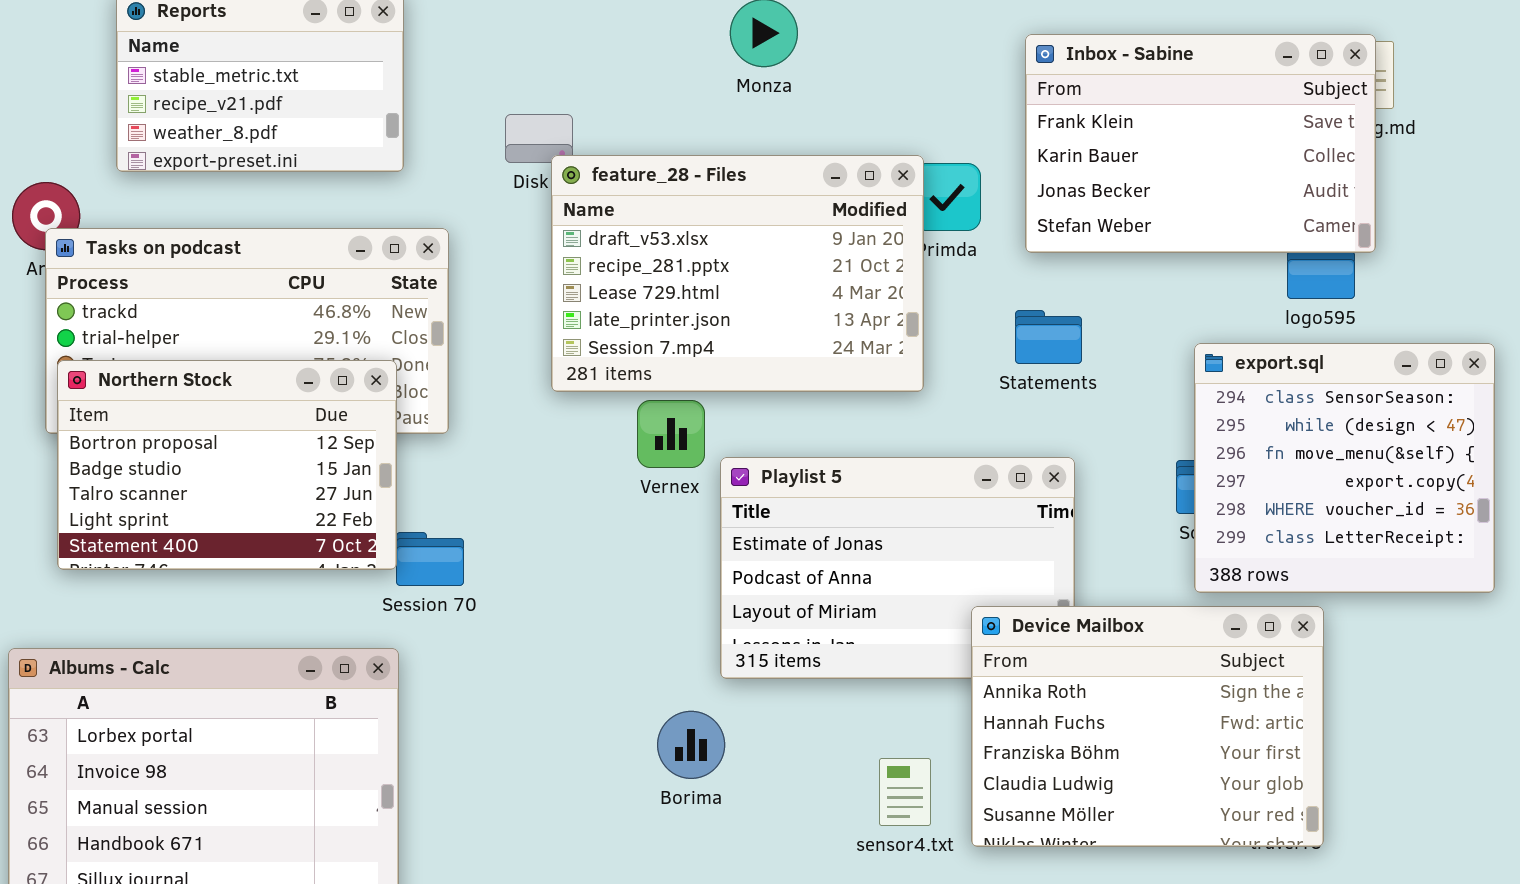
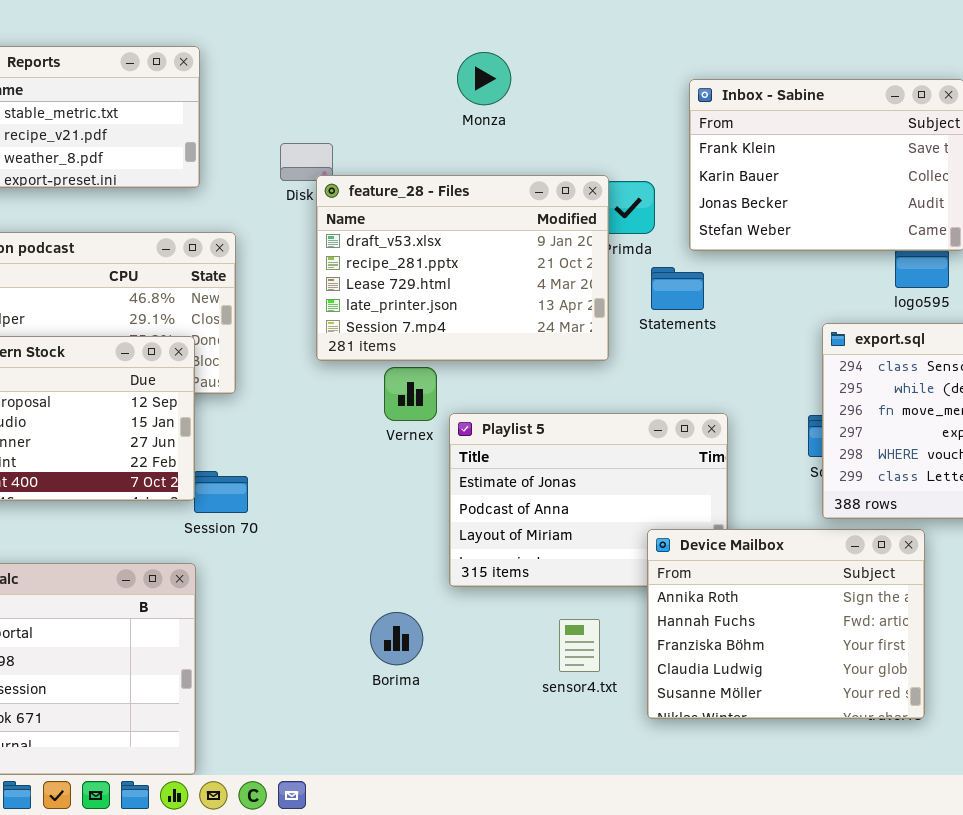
Statements: [1015,310,1082,364] -> [651,267,704,310], moved
Borima: [657,711,725,779] -> [370,612,423,665], moved
sensor4.txt: [879,758,931,826] -> [559,619,600,672], moved

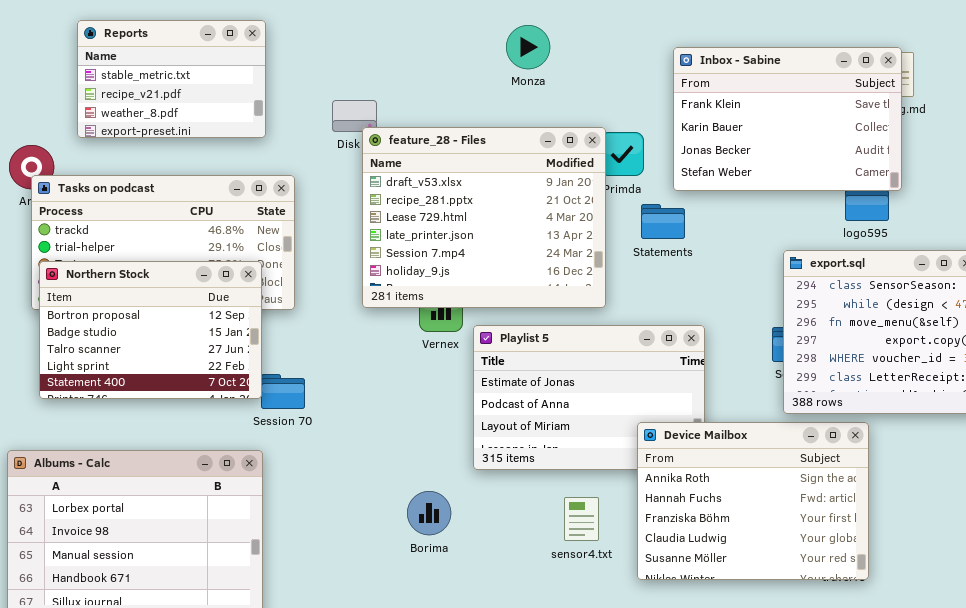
Monza: [457,52,511,105] -> [506,25,550,69], moved
feature_28 - Files: [316,175,609,361] -> [362,127,606,308], resized

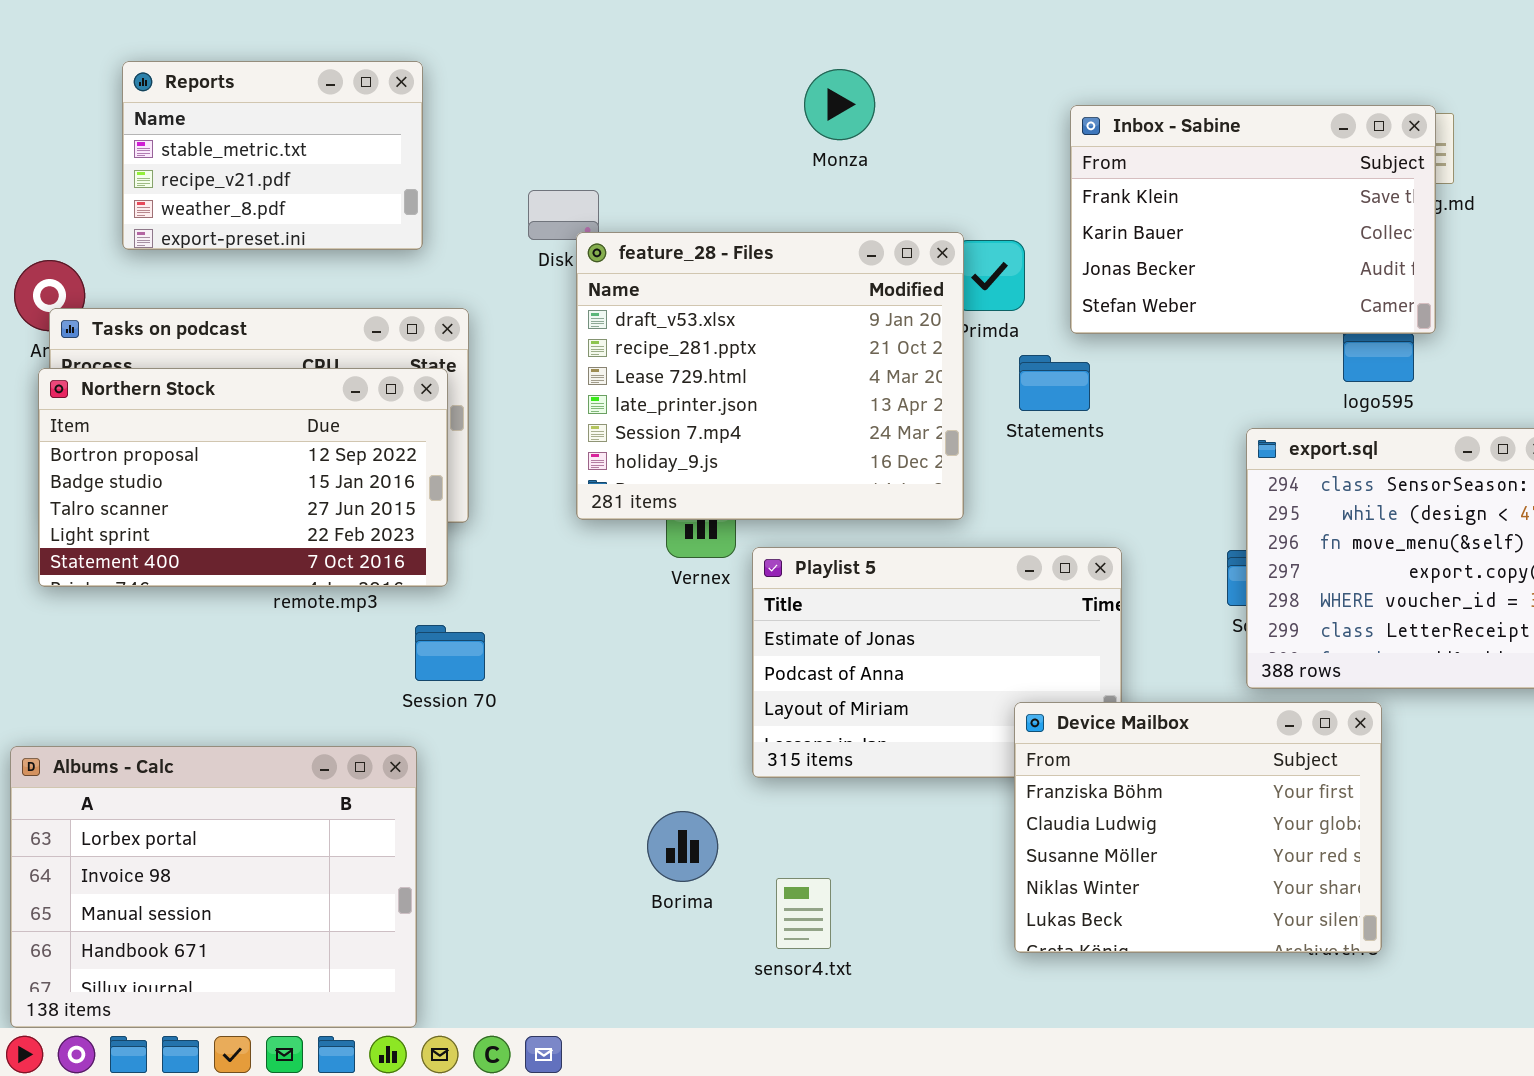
Northern Stock: [39,261,262,399] -> [38,368,448,587], moved, resized
Device Mailbox: [637,422,869,580] -> [1014,702,1382,953], scrolled down 2 rows
sensor4.txt: [564,497,599,541] -> [776,878,831,949], moved

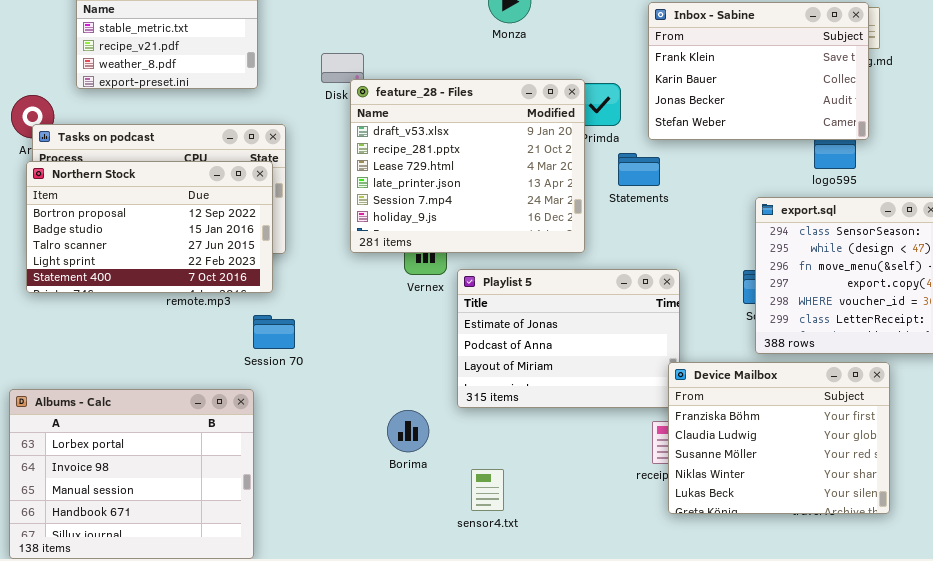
Device Mailbox: [1014,702,1382,953] -> [668,362,890,514], moved
Borima: [647,811,718,882] -> [387,410,429,452], moved

